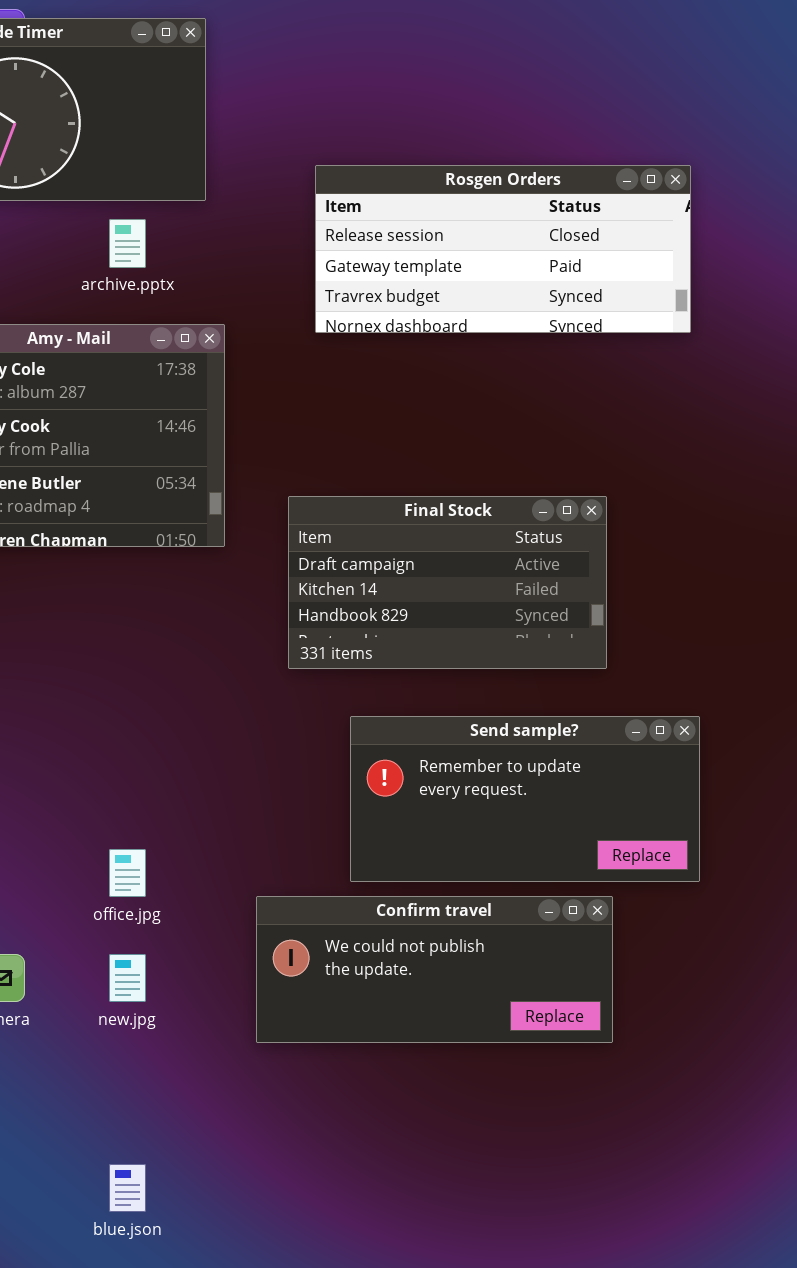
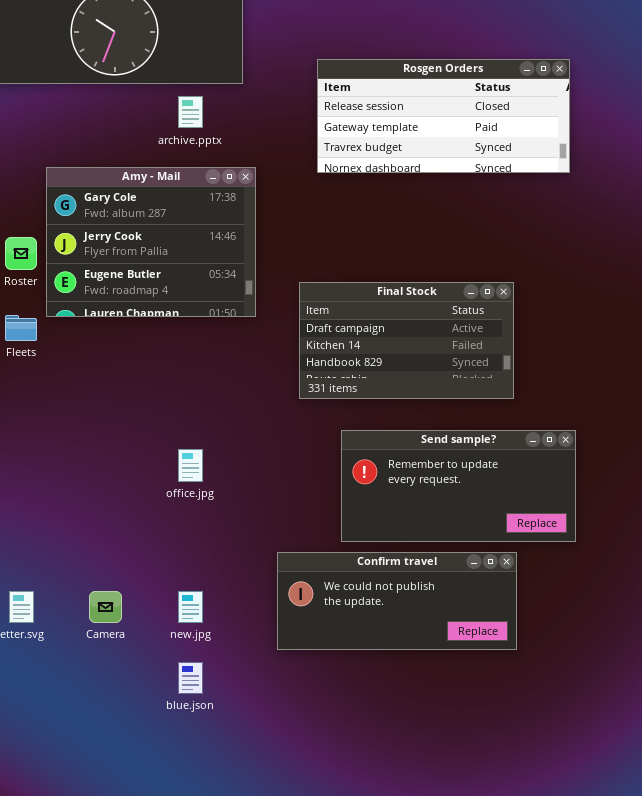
office.jpg: [109,849,146,897] -> [178,449,203,482], moved
blue.json: [109,1164,146,1212] -> [178,662,203,694], moved

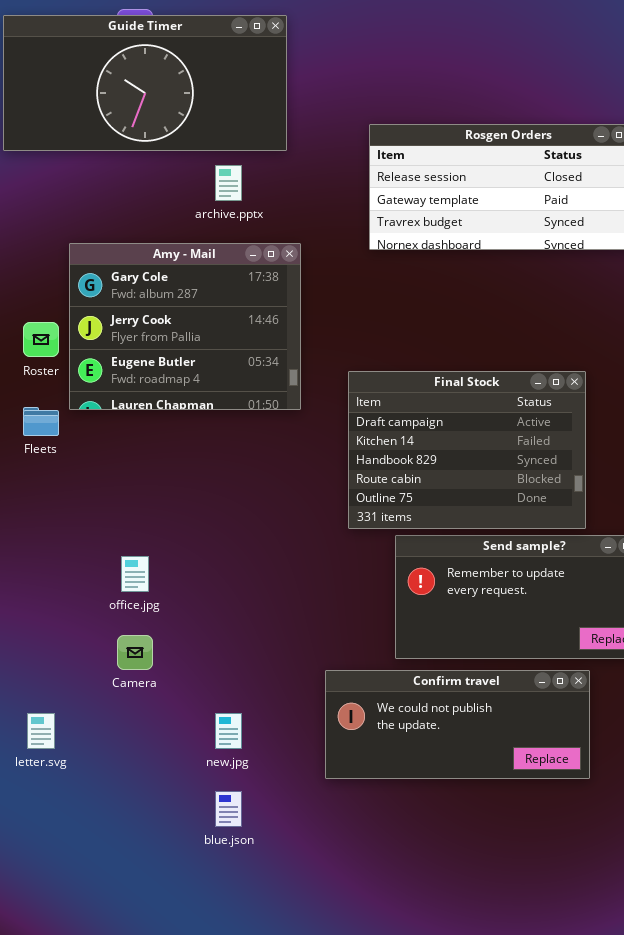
Final Stock: [299,282,514,399] -> [348,371,586,529], resized
office.jpg: [178,449,203,482] -> [121,556,149,592], moved
Camera: [89,591,122,623] -> [117,635,153,670], moved

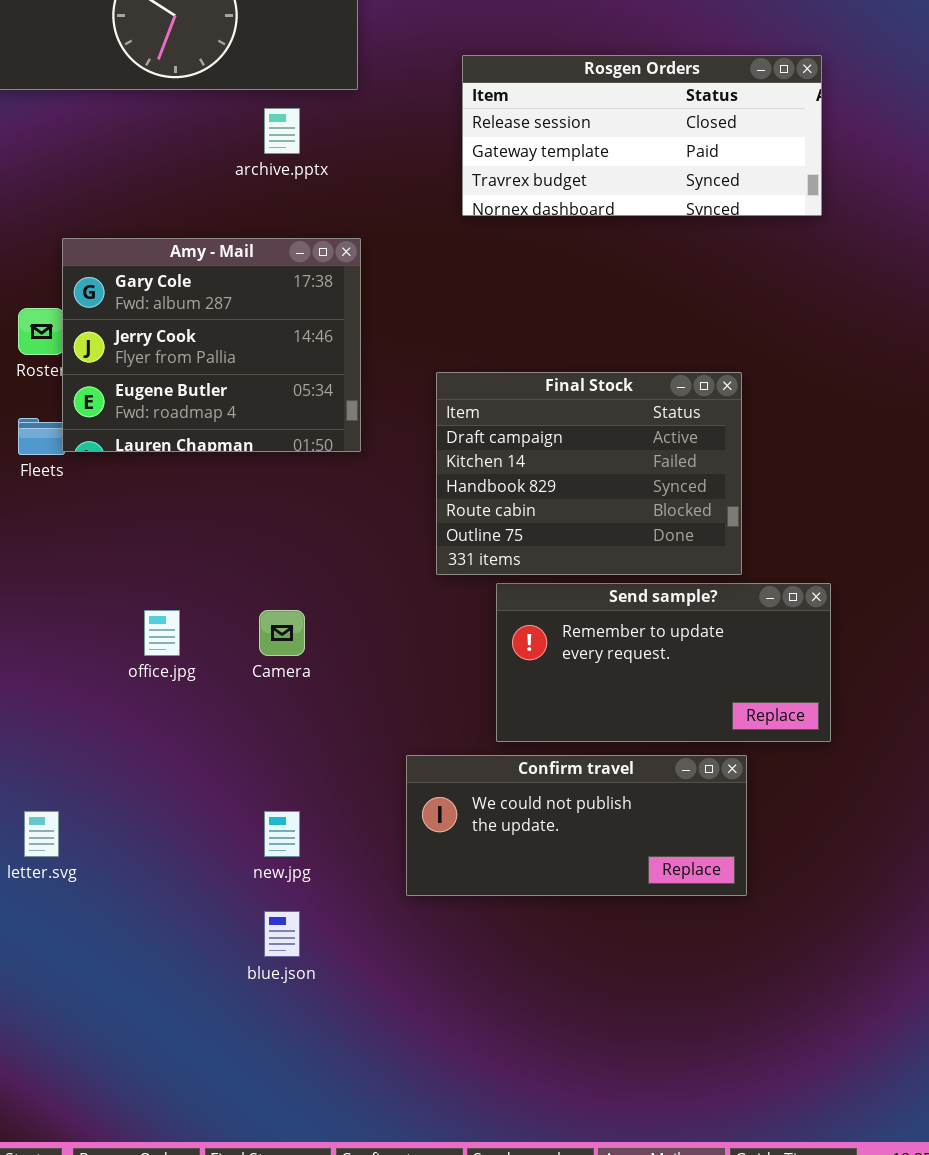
Amy - Mail: [69,243,301,410] -> [62,238,361,452], moved
Camera: [117,635,153,670] -> [259,610,305,656], moved

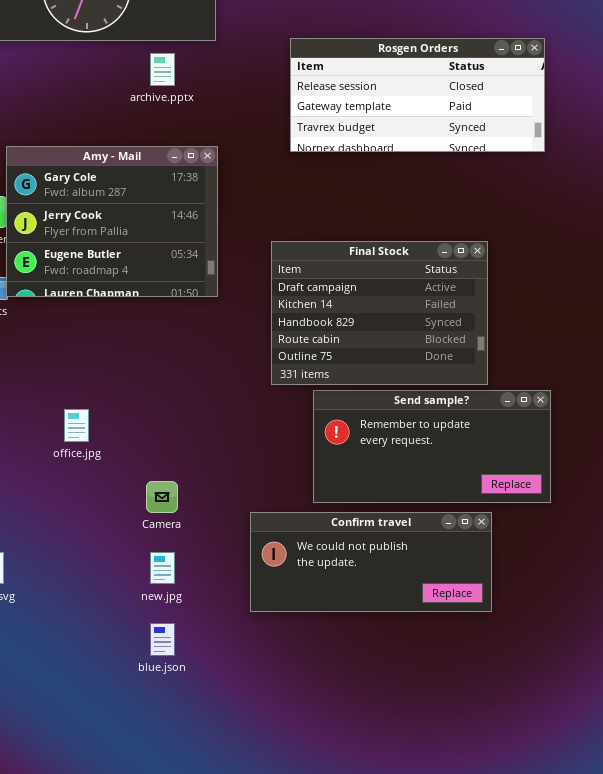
Rosgen Orders: [462,55,822,216] -> [290,38,545,152], moved
Camera: [259,610,305,656] -> [146,481,178,513], moved

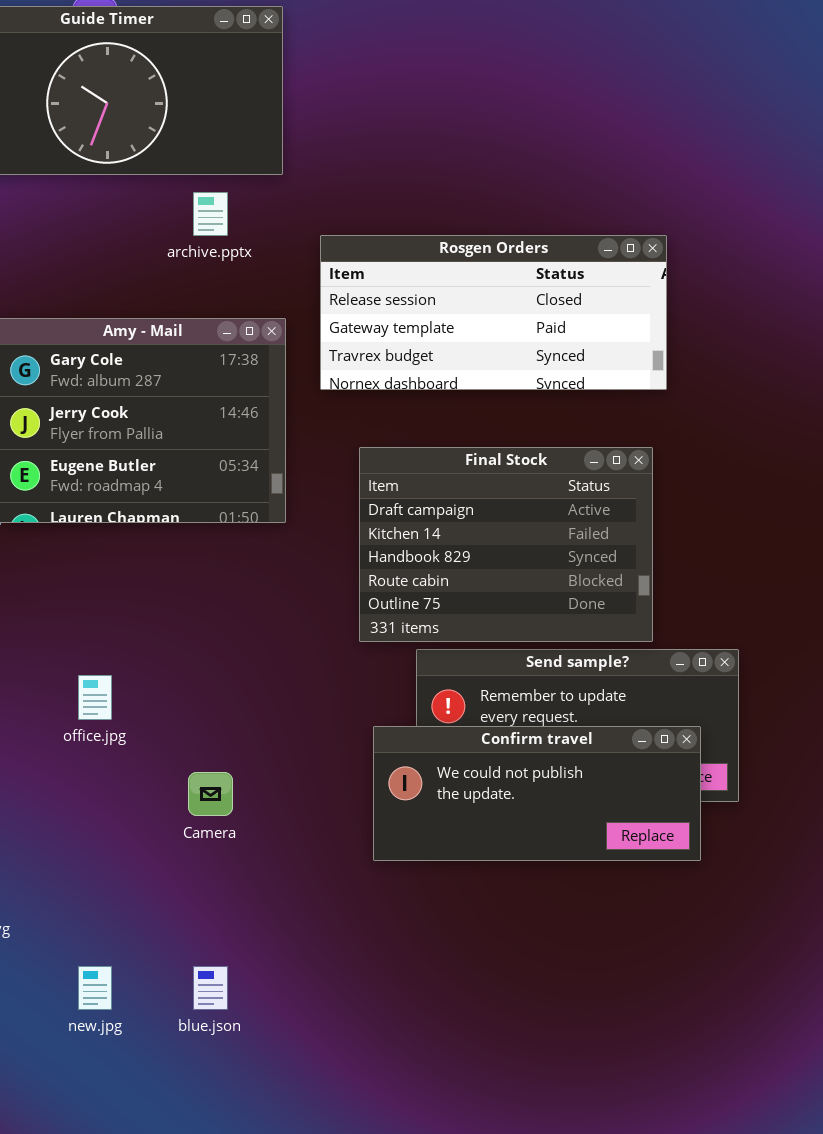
Rosgen Orders: [290,38,545,152] -> [320,235,667,390], moved
Confirm travel: [250,512,492,612] -> [373,726,701,861], moved
new.jpg: [150,552,175,584] -> [78,966,112,1010], moved

